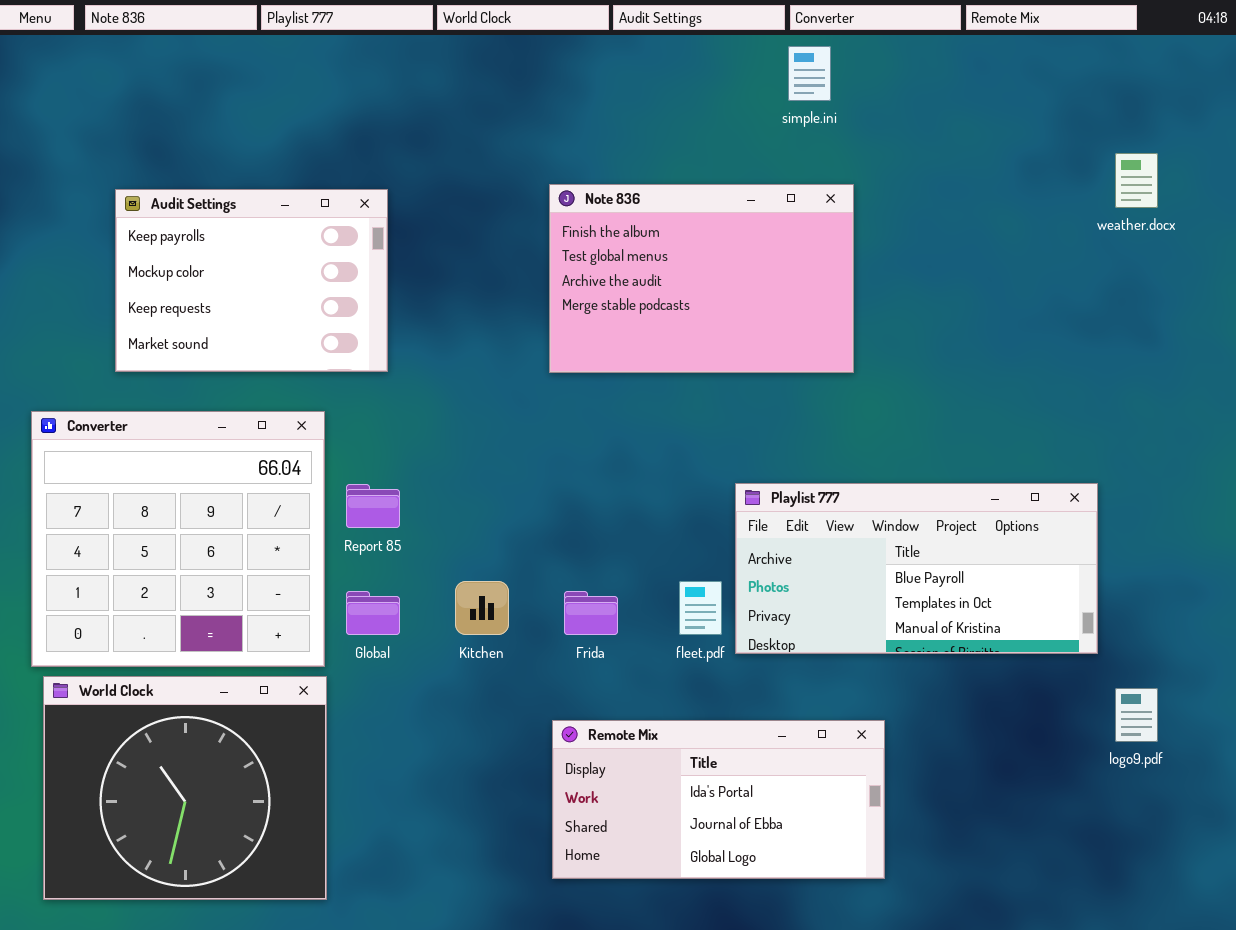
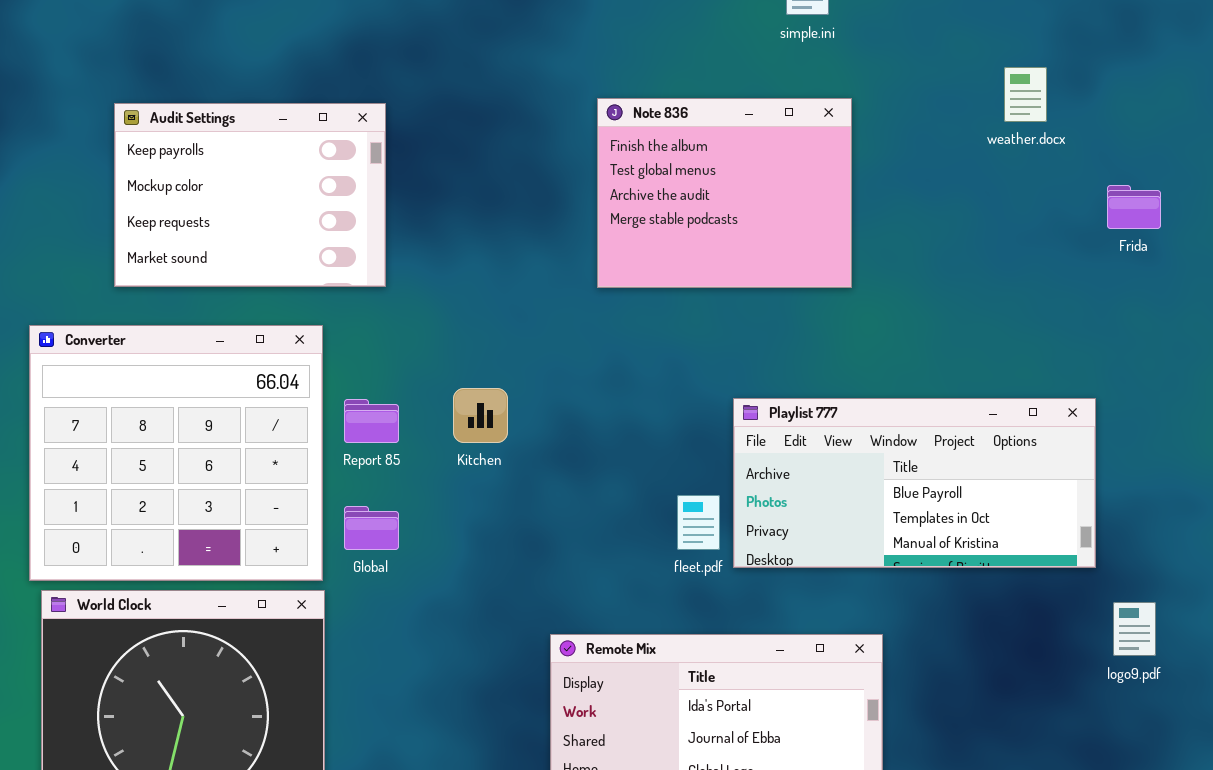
weather.docx: [1115,153,1158,208] -> [1004,67,1047,122], moved
Note 836: [549,184,854,373] -> [597,98,852,288], resized
Kitchen: [455,581,509,635] -> [453,388,508,443], moved
Frida: [564,591,618,635] -> [1107,185,1161,229], moved

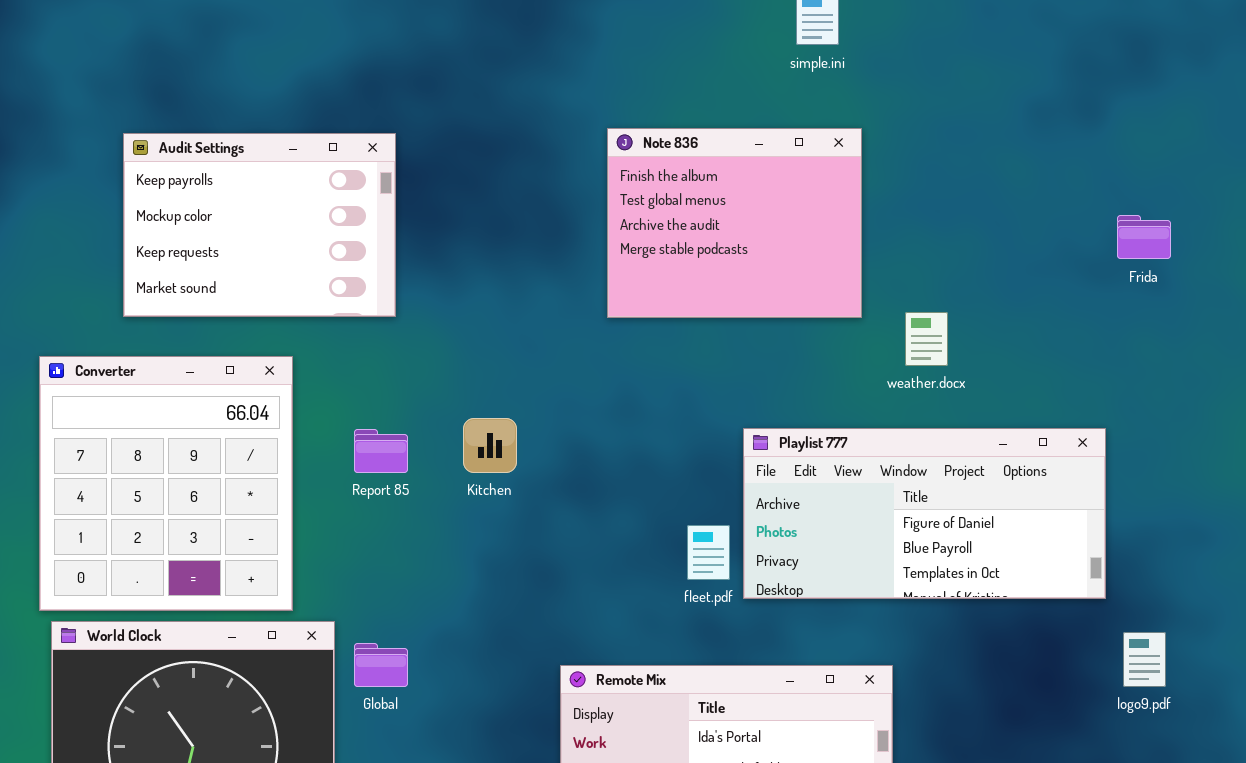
weather.docx: [1004,67,1047,122] -> [905,312,948,366], moved
Converter: [29,325,323,581] -> [39,356,293,611], resized
Playlist 777: [733,398,1096,568] -> [743,428,1106,599], scrolled up 1 row
Global: [344,506,399,550] -> [354,643,408,687], moved

